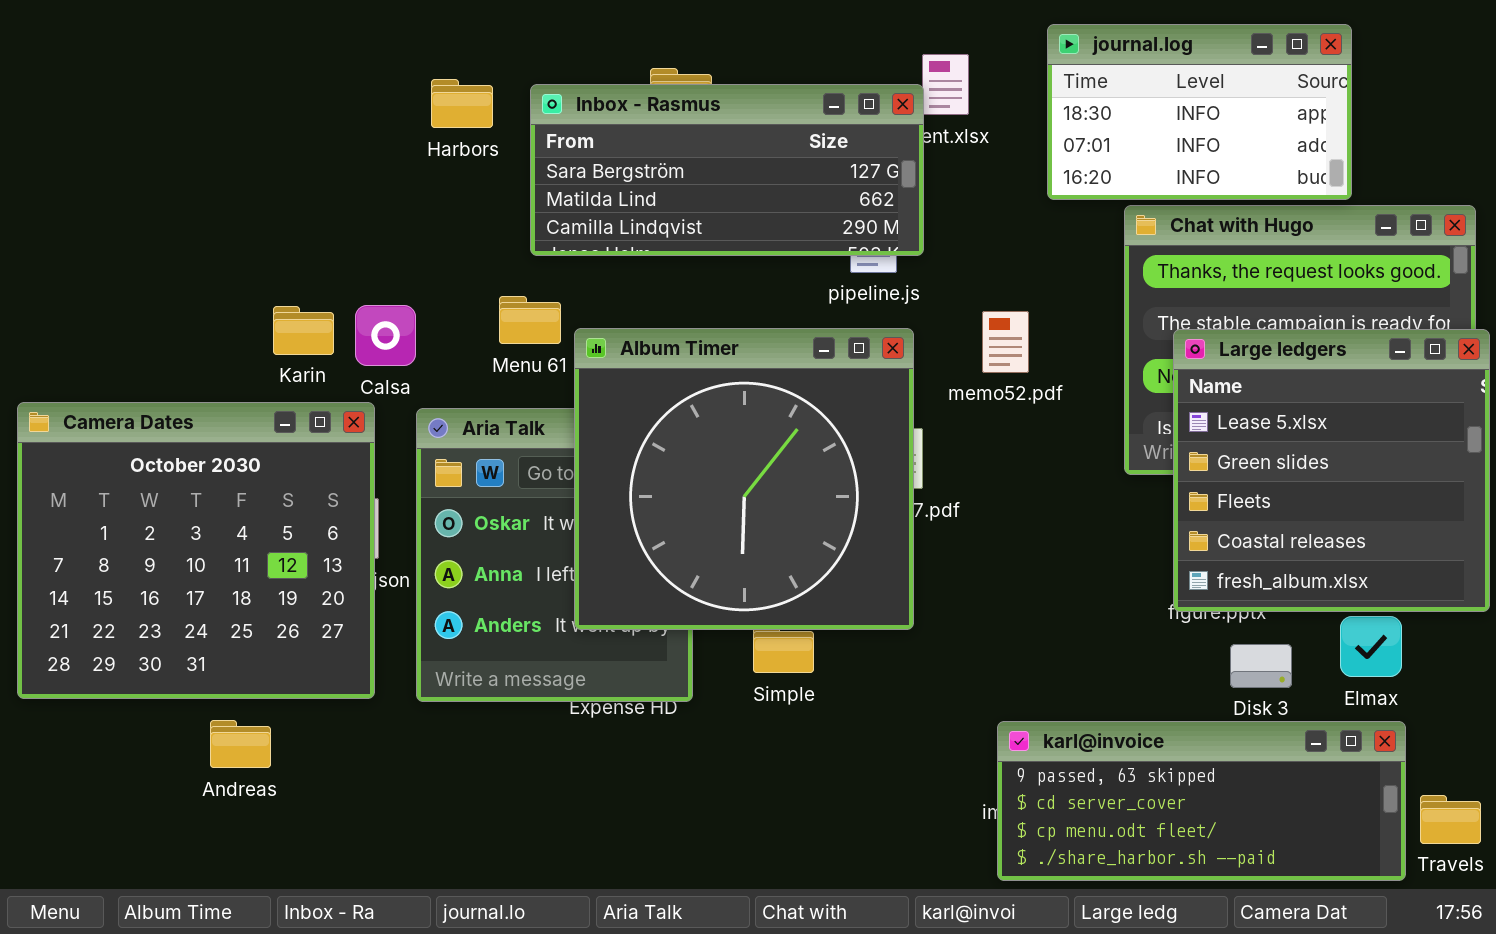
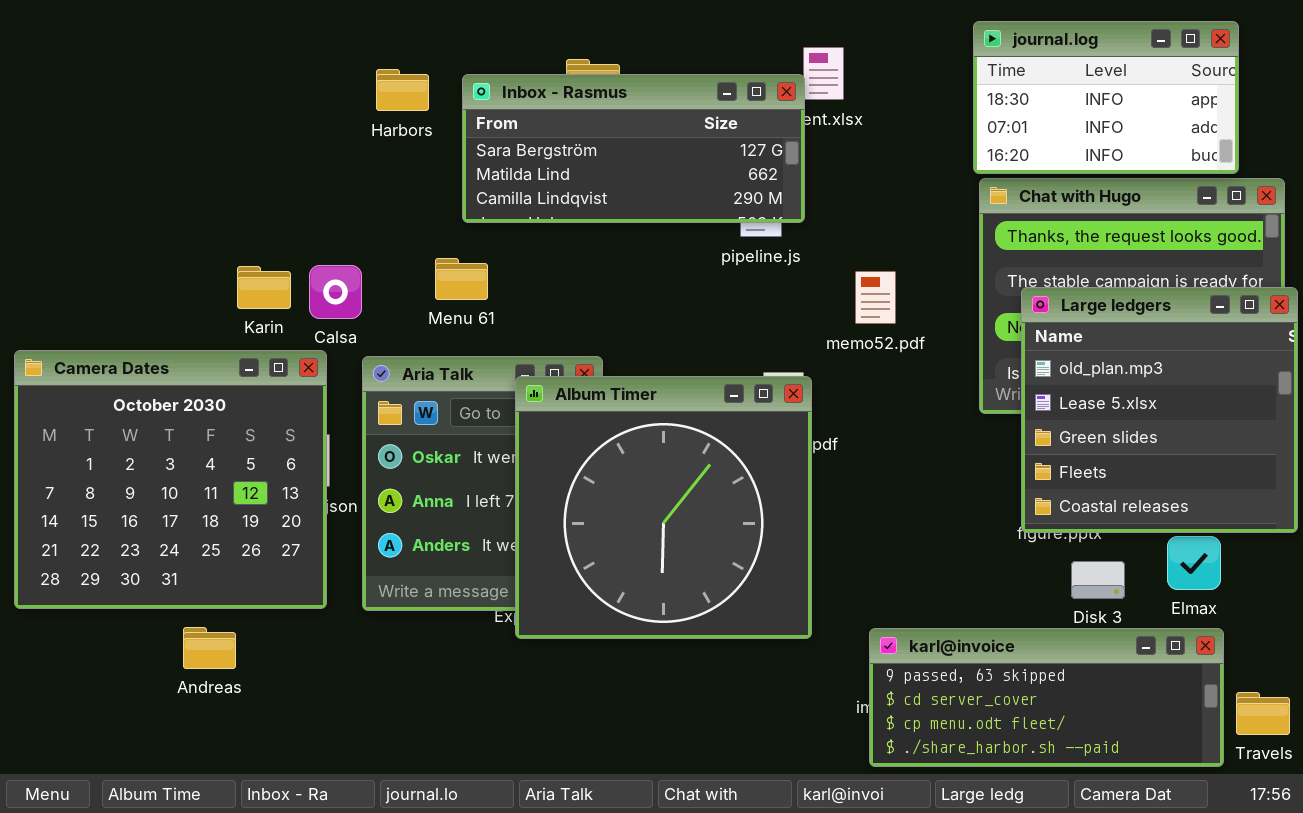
journal.log: [1047,24,1352,200] -> [973,21,1239,174], moved
Album Timer: [574,328,914,630] -> [515,376,812,639], moved
Large ledgers: [1173,329,1490,612] -> [1021,287,1298,533], scrolled up 1 row

